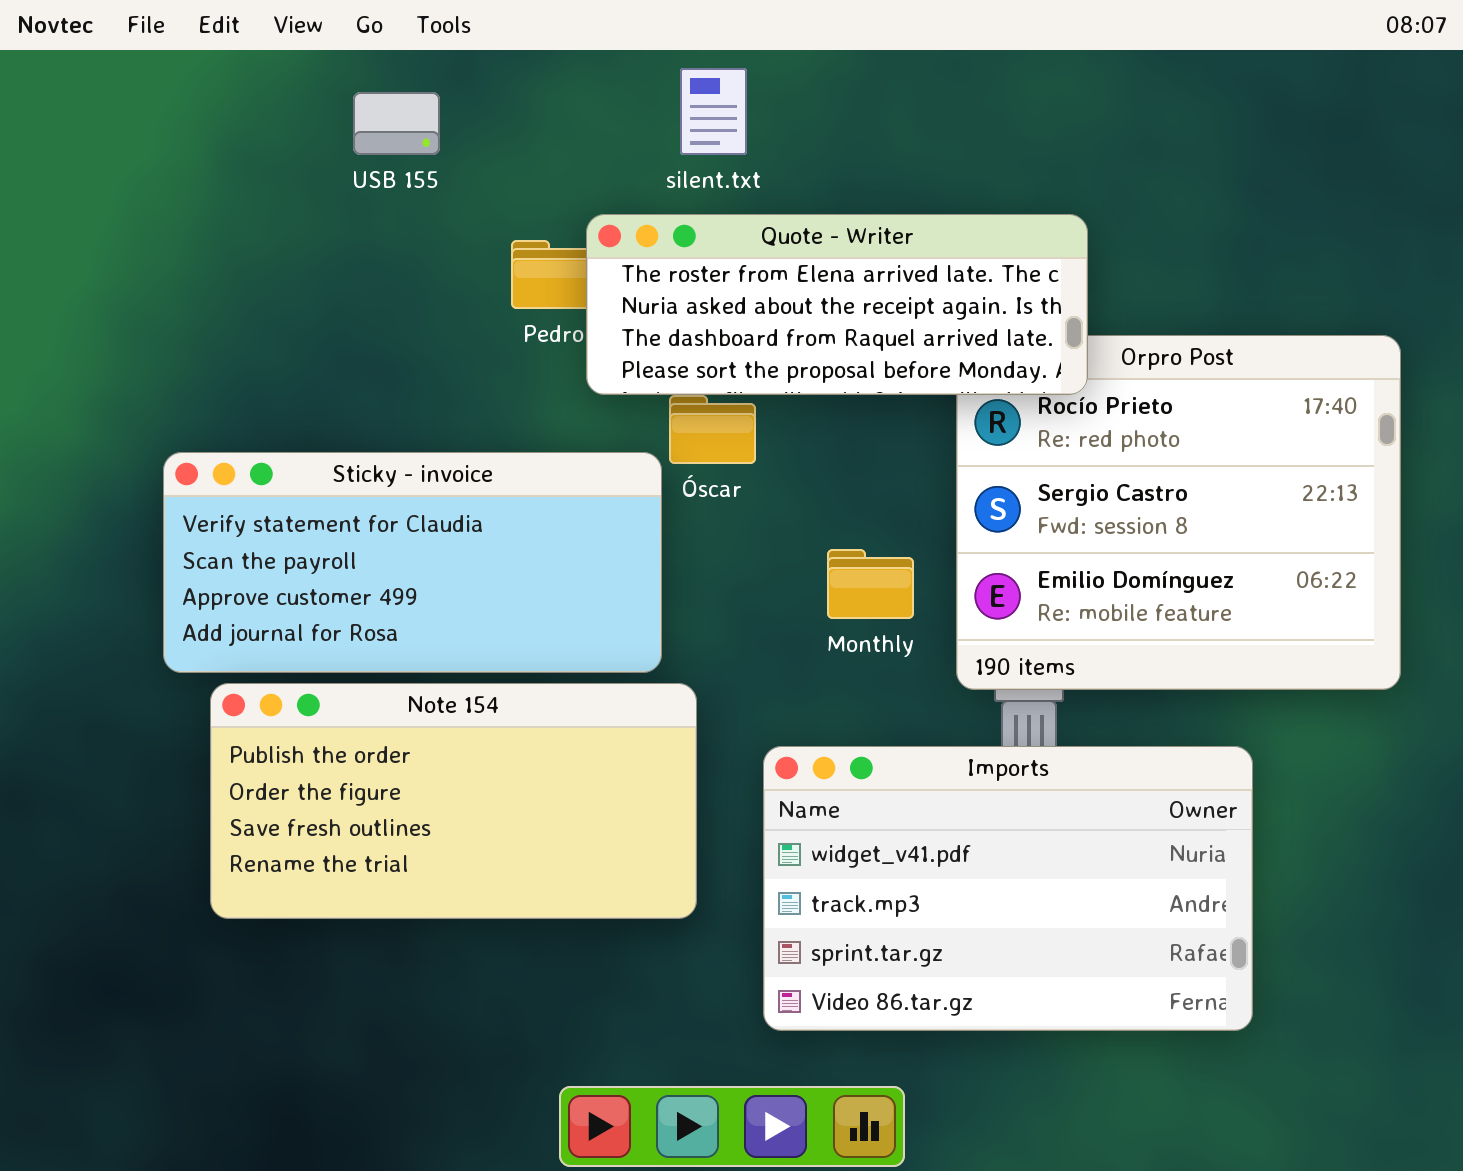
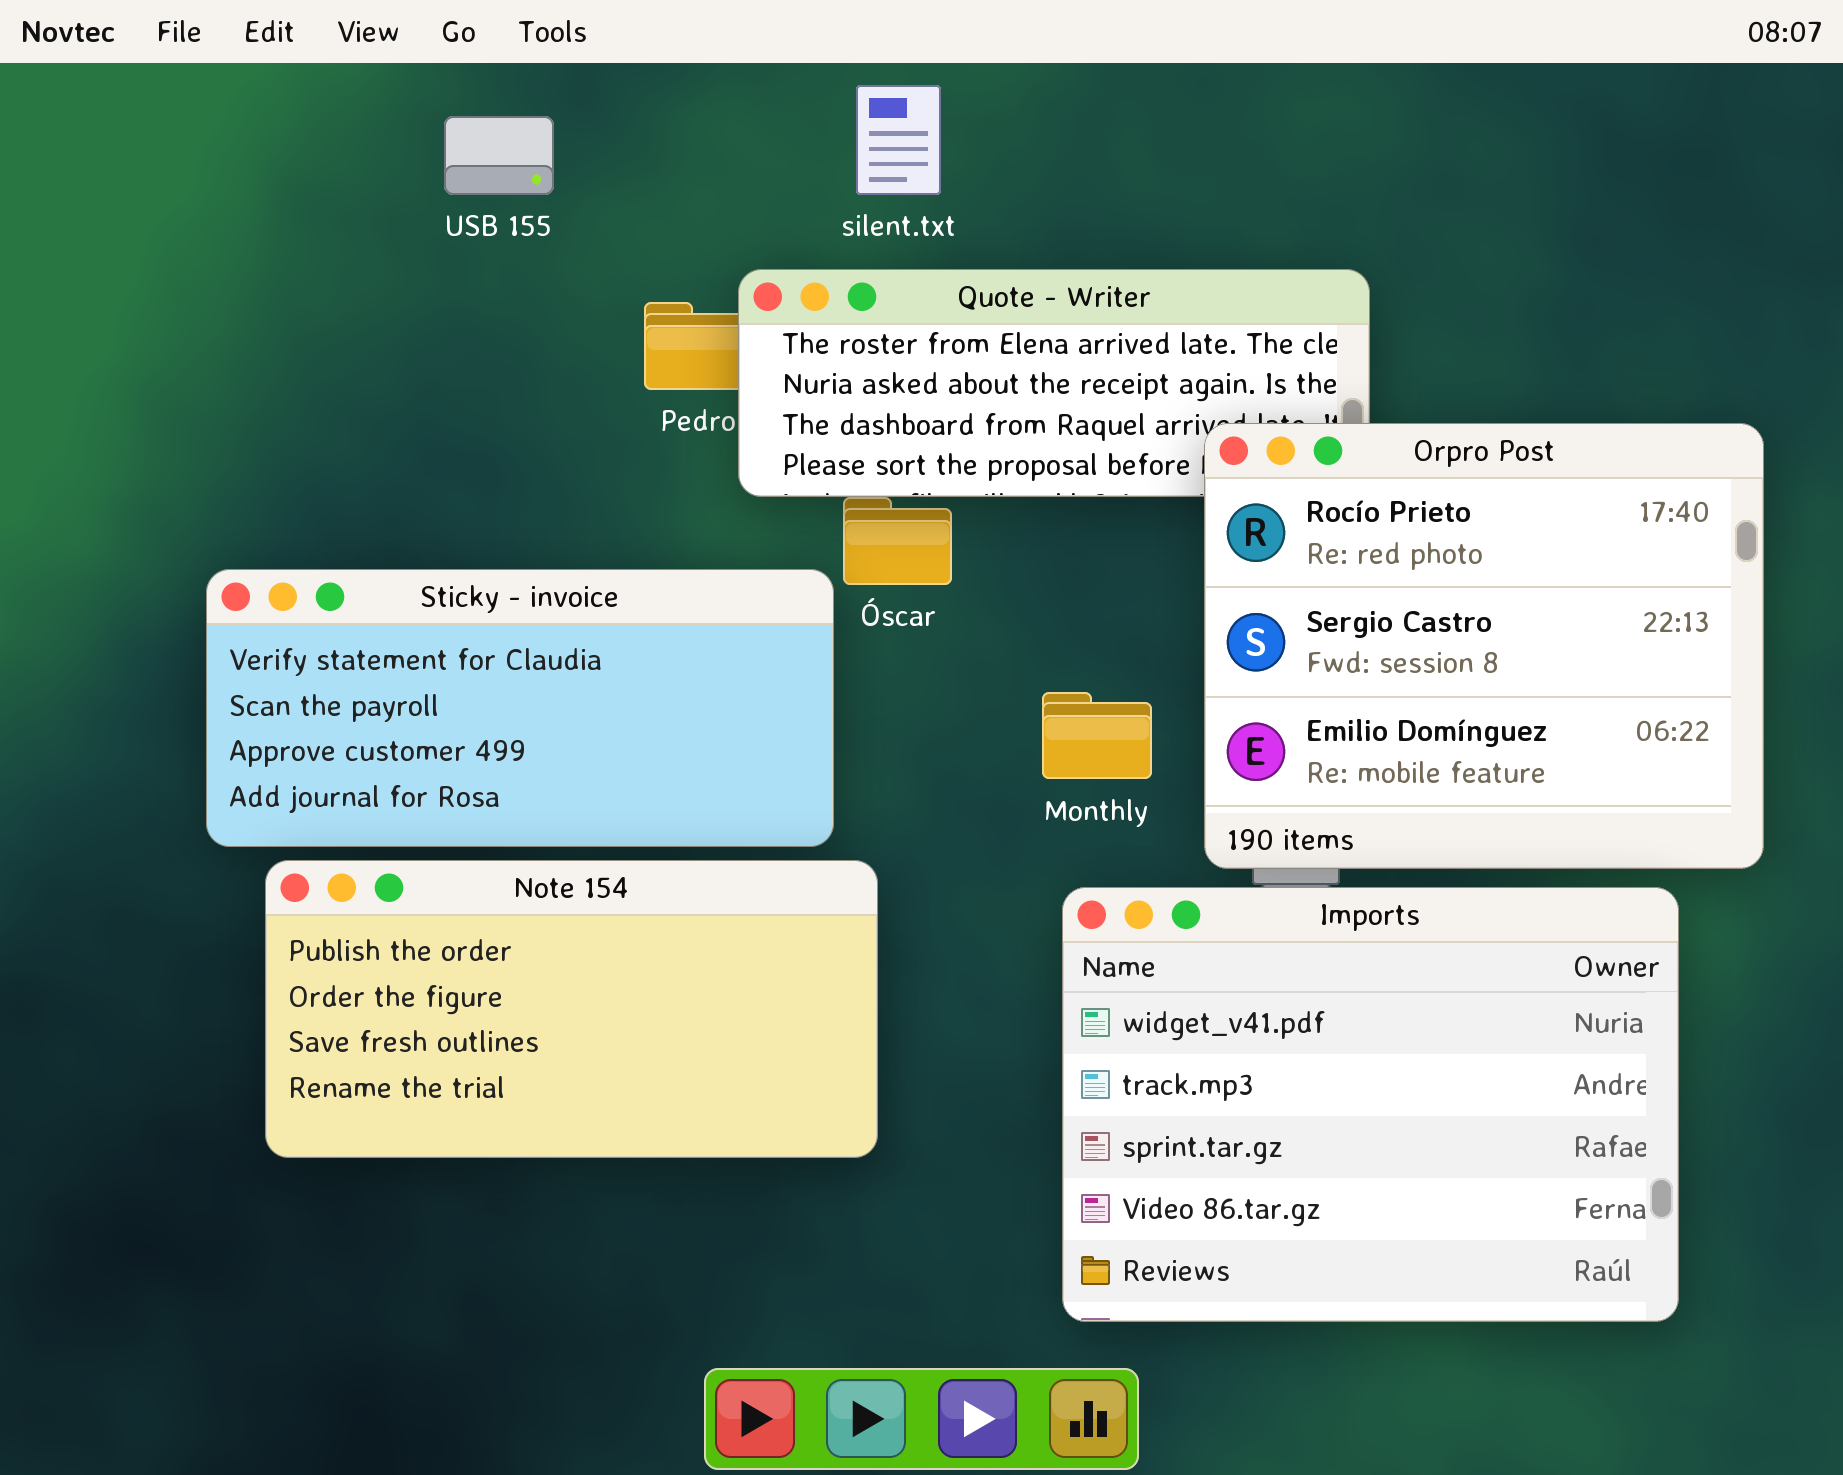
Orpro Post: [956,335,1401,690] -> [1204,423,1764,869], raised
Imports: [763,746,1253,1031] -> [1062,887,1679,1322], moved, resized

